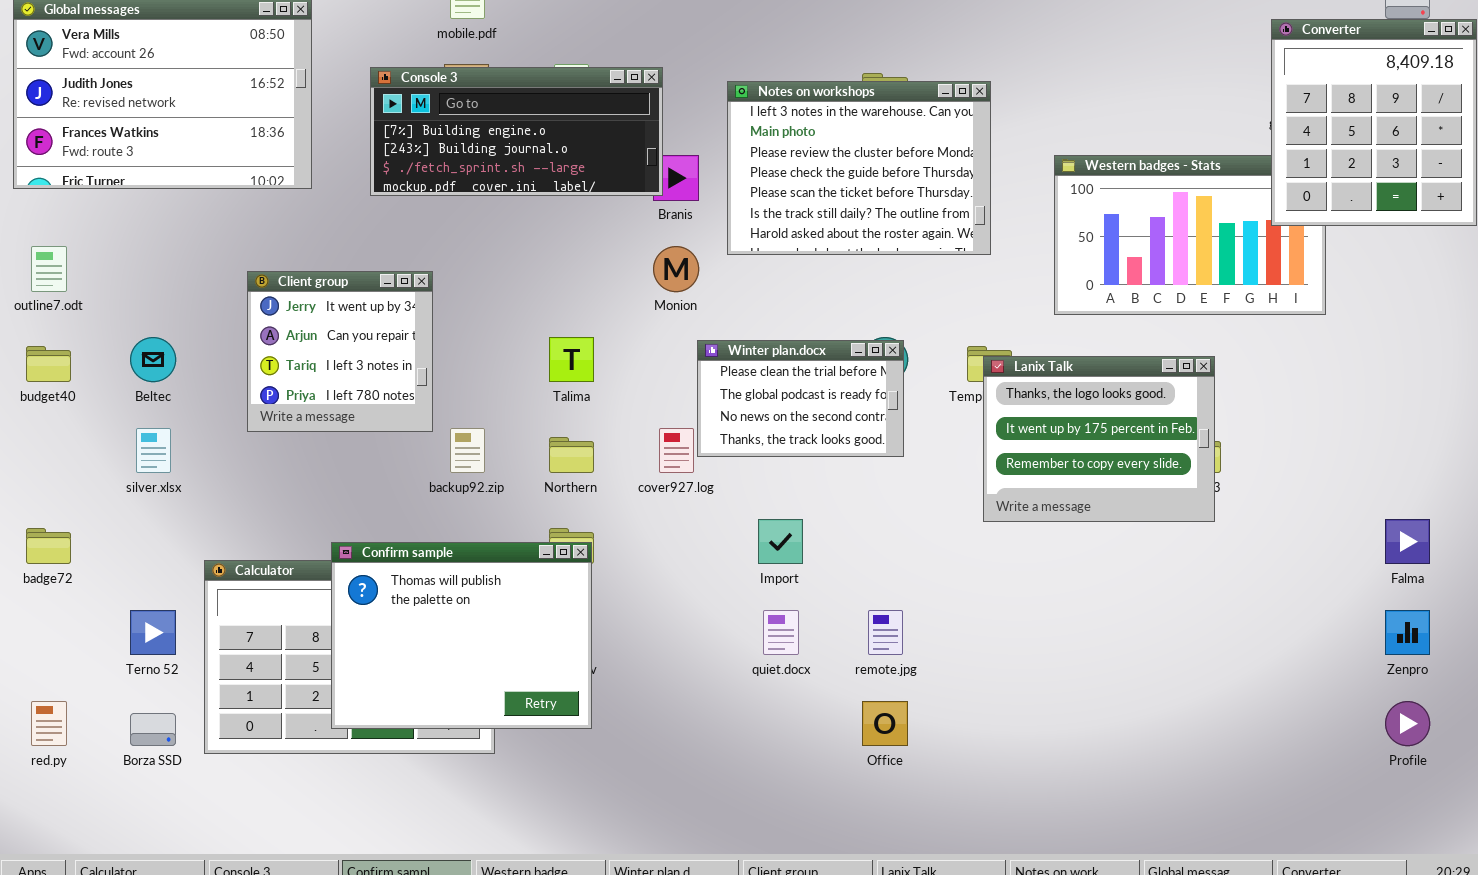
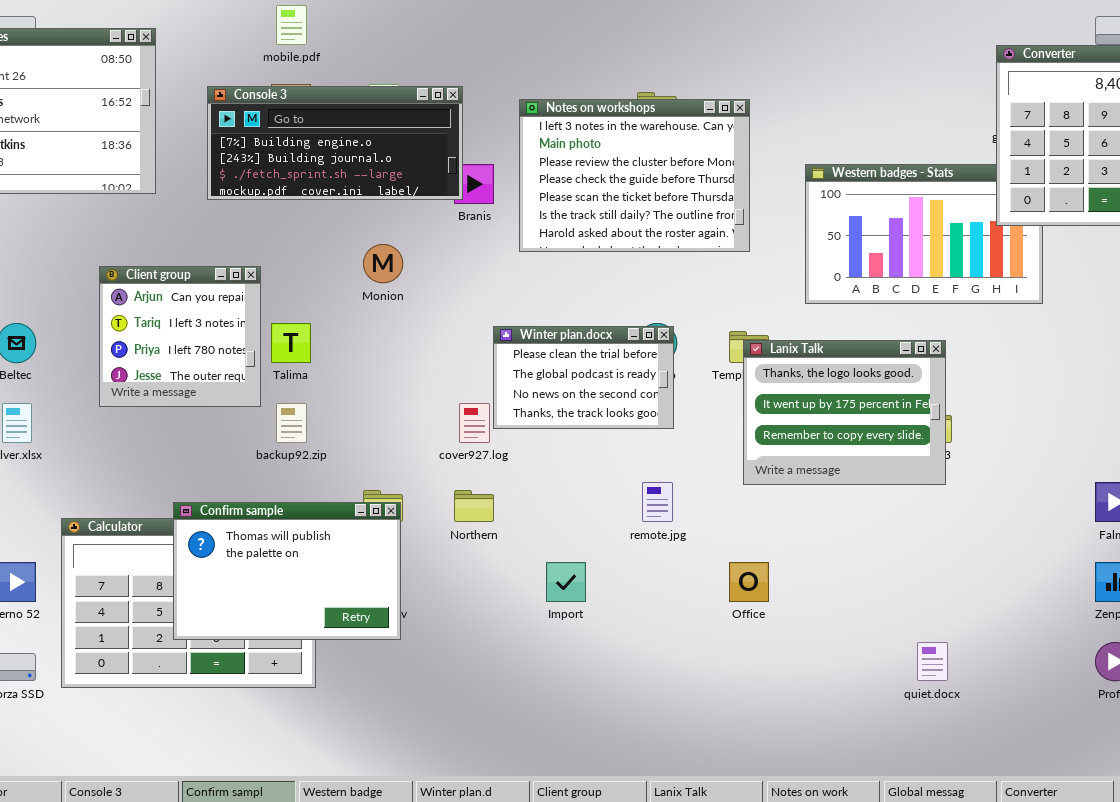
Monion: [653,246,699,292] -> [363,244,403,283], moved
Client group: [247,271,433,432] -> [99,266,261,407], scrolled down 1 row
Talima: [549,337,594,382] -> [271,323,311,363], moved
Northern: [549,437,594,473] -> [454,490,494,522], moved
Import: [758,519,803,564] -> [546,562,586,602], moved
Confirm sample: [331,542,592,729] -> [173,502,401,640], resized
quiet.docx: [763,610,799,655] -> [917,642,948,681], moved
remote.jpg: [868,610,903,655] -> [642,482,673,522], moved
Office: [862,701,908,746] -> [729,562,769,602], moved

